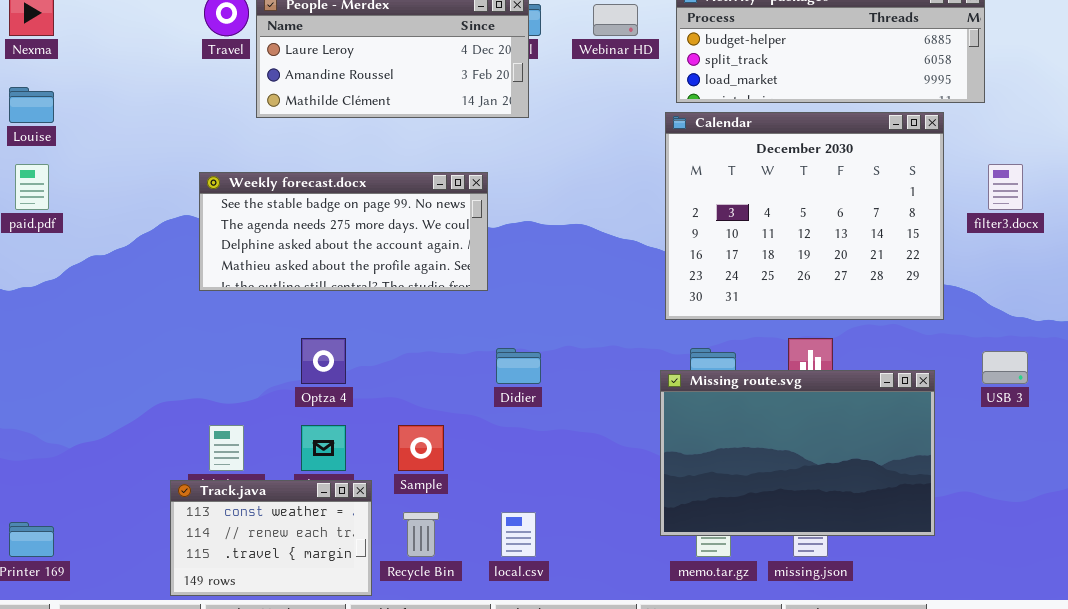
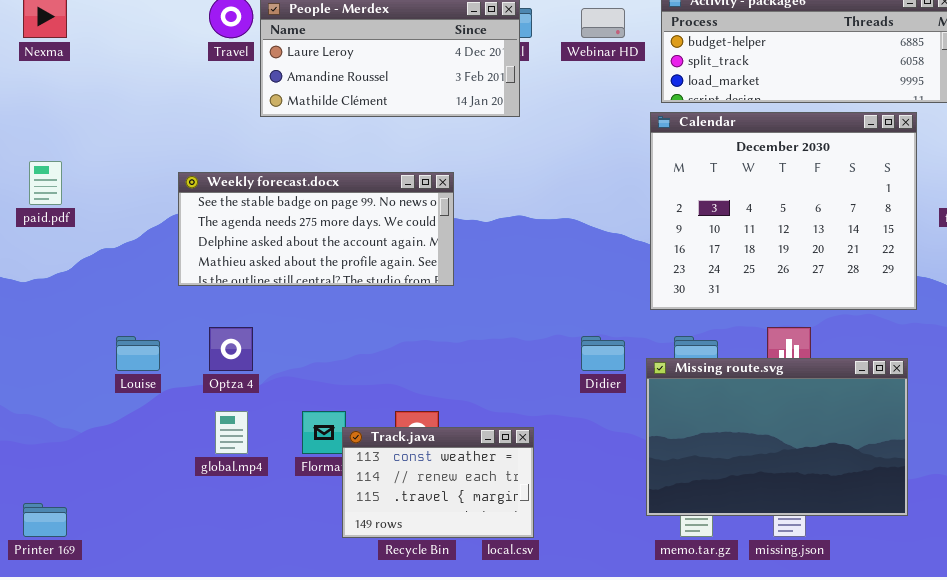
Louise: [9,87,54,123] -> [116,336,160,371], moved
Weekly forecast.docx: [199,172,488,291] -> [178,172,454,286], moved
Optza 4: [301,338,346,384] -> [209,327,253,371], moved
Didier: [496,348,541,384] -> [581,336,625,371], moved
Track.java: [170,480,372,596] -> [342,427,534,538], moved

